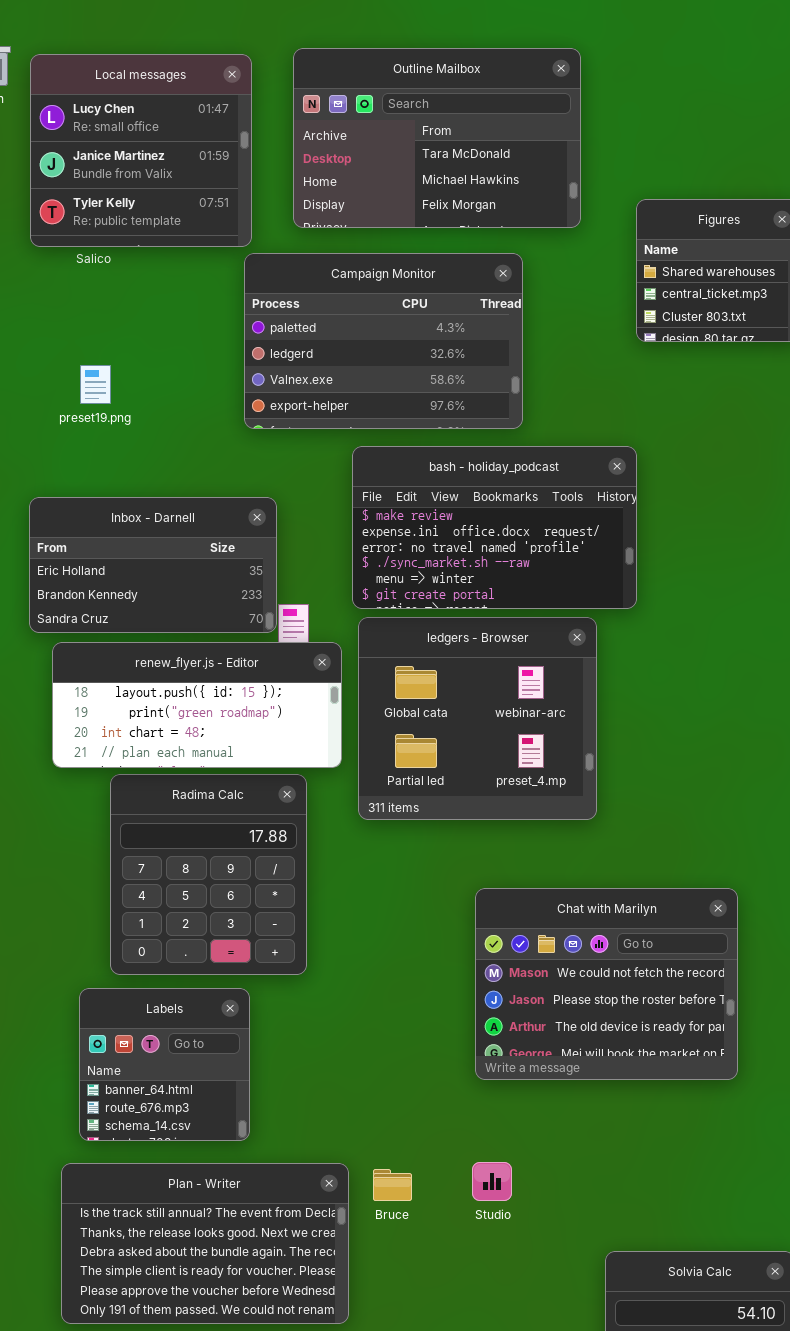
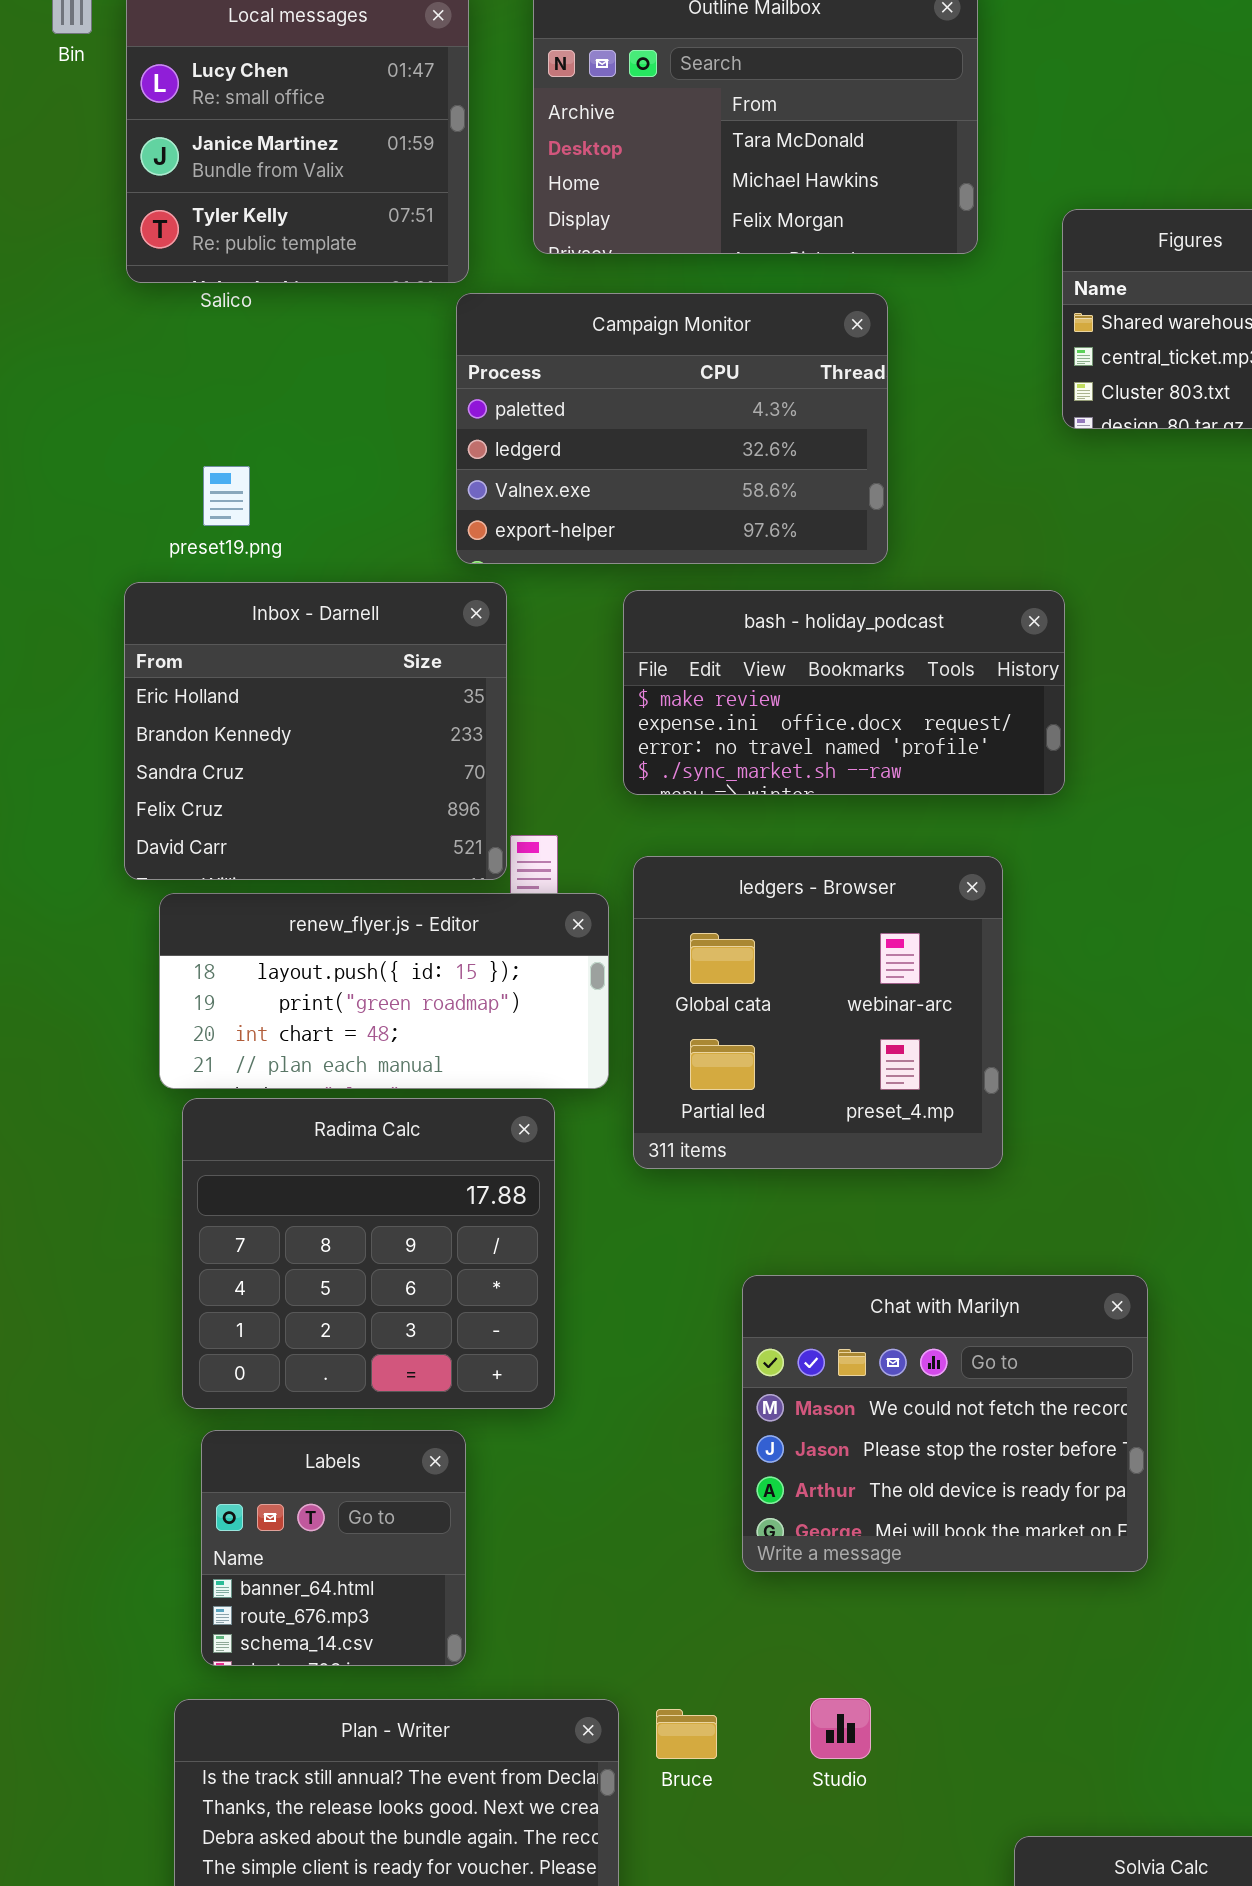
bash - holiday_podcast: [352,446,637,609] -> [623,590,1065,795], resized
Inbox - Darnell: [29,497,277,633] -> [124,582,507,880], resized
Radima Calc: [110,774,307,975] -> [182,1098,555,1409], resized
Chat with Marilyn: [475,888,738,1080] -> [742,1275,1148,1572], moved

